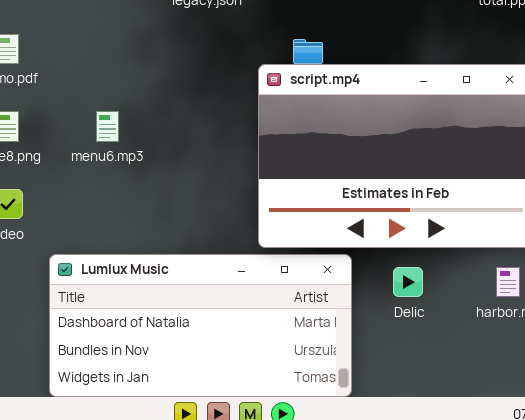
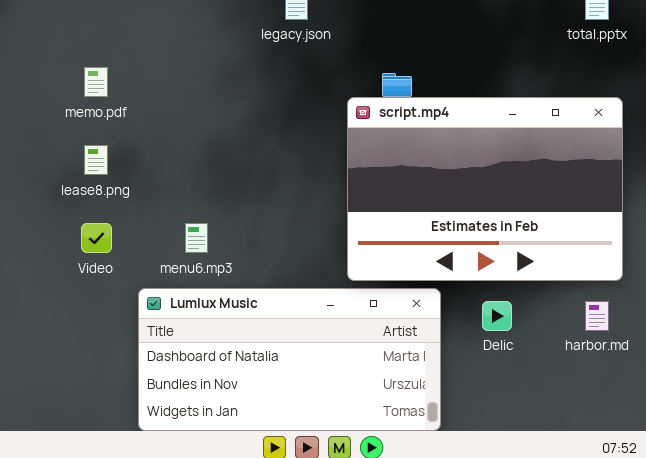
menu6.mp3: [96,111,119,142] -> [185,223,208,253], moved

